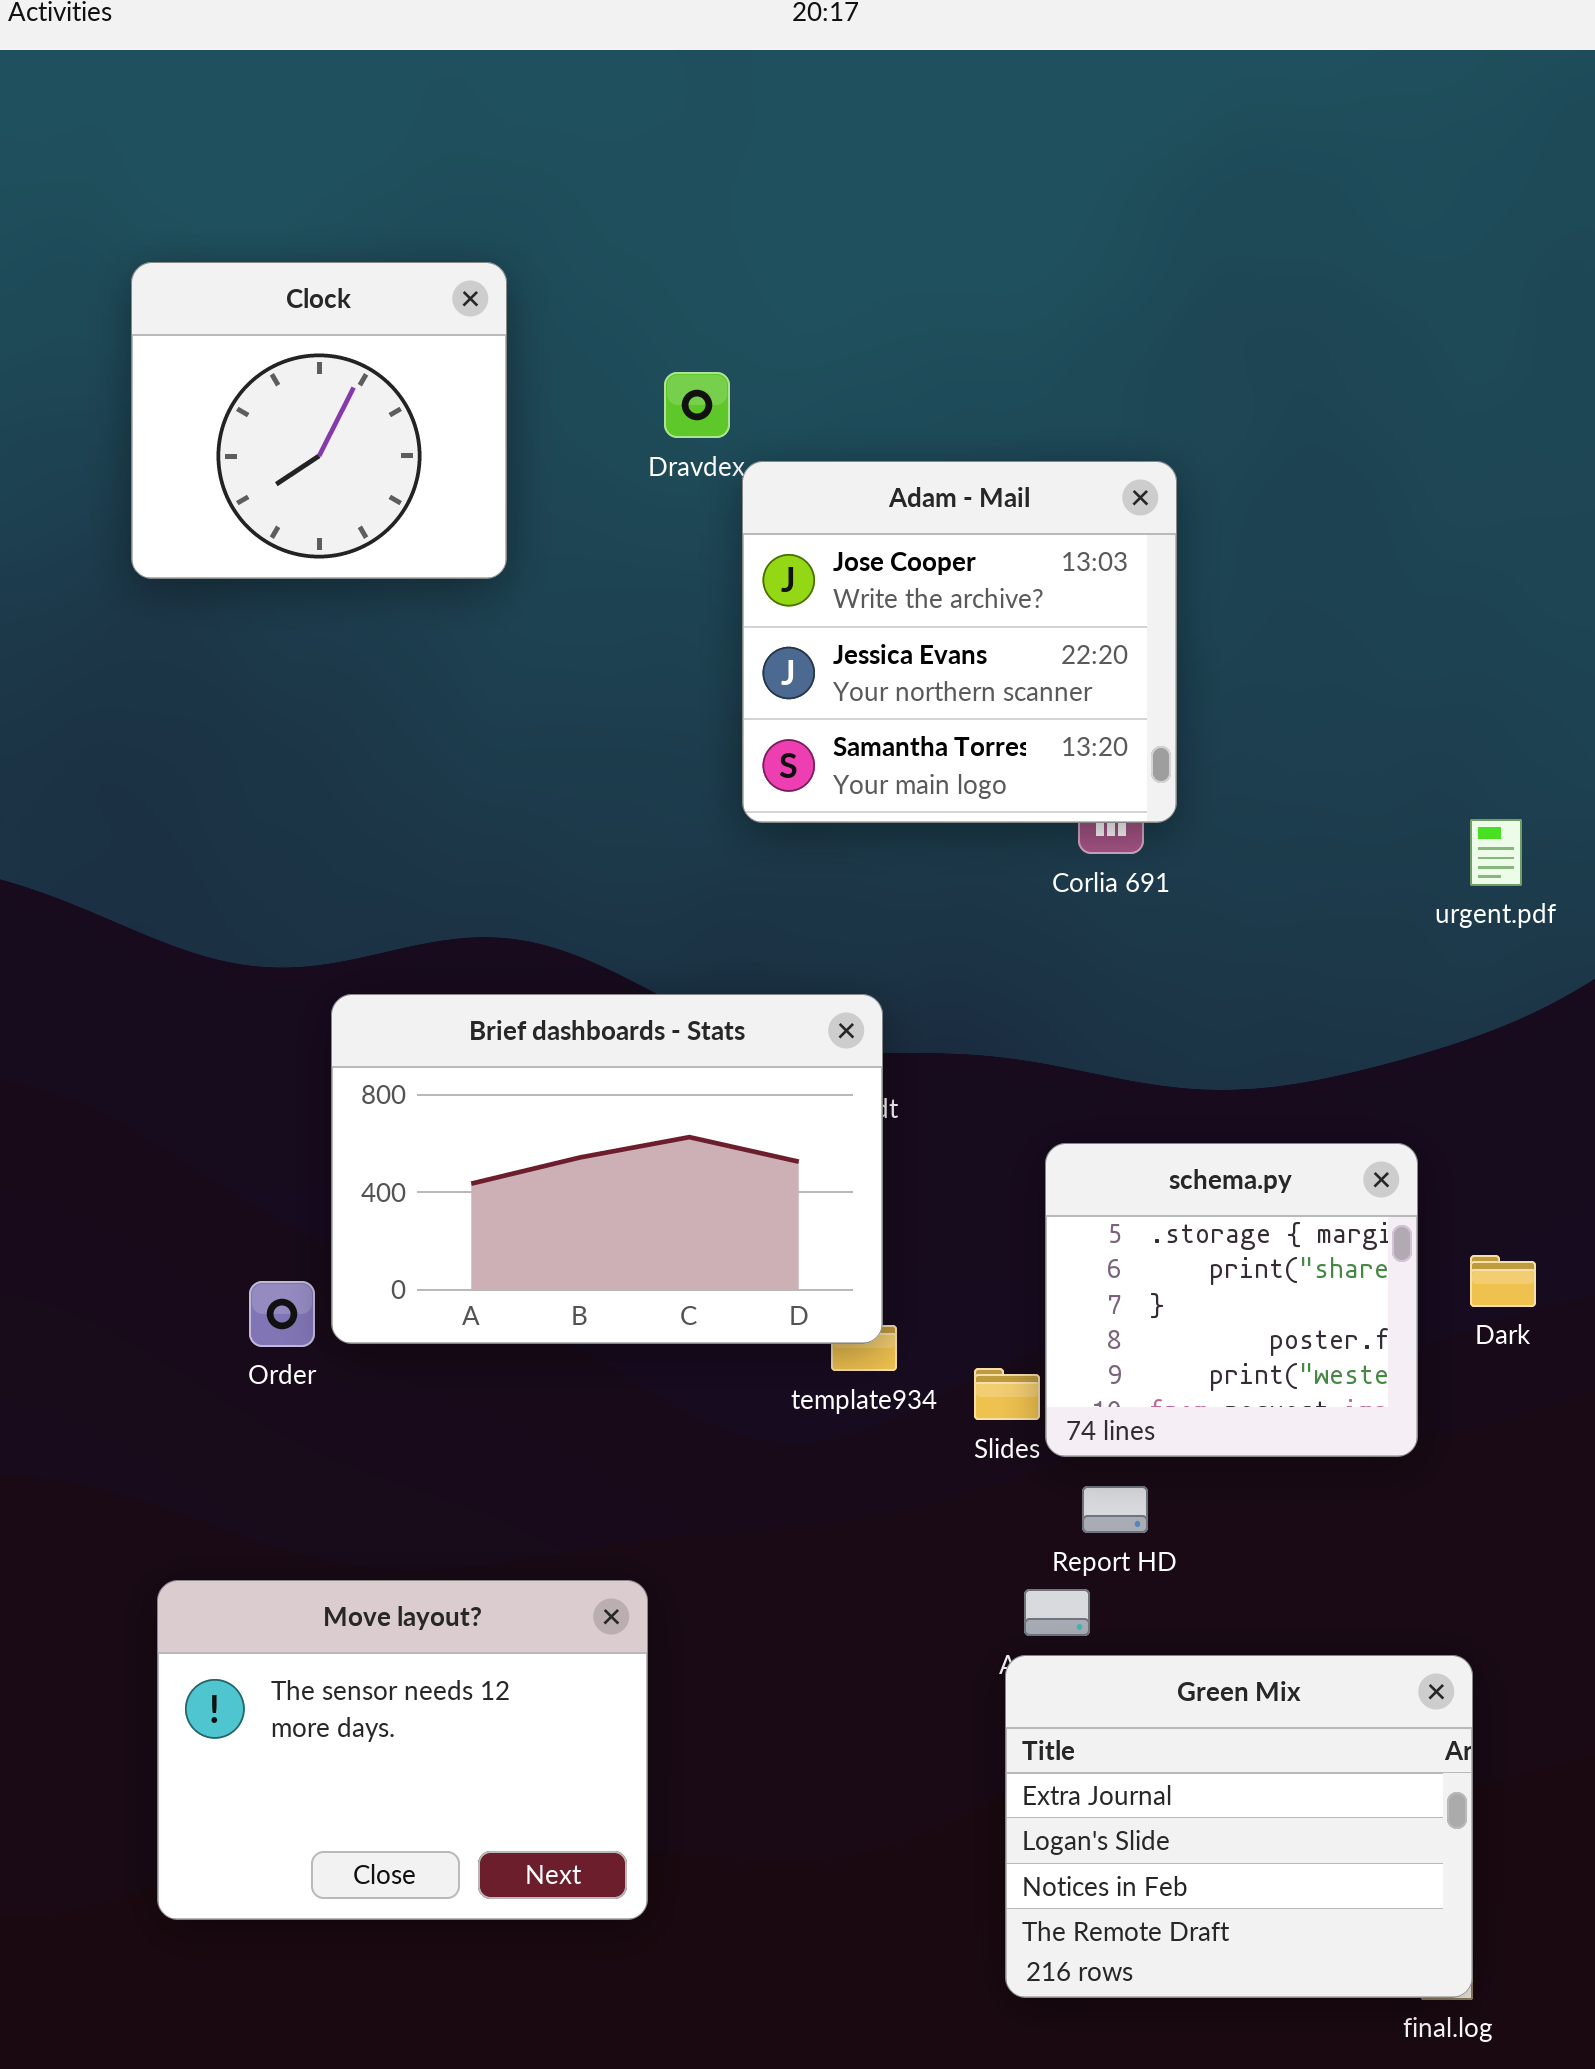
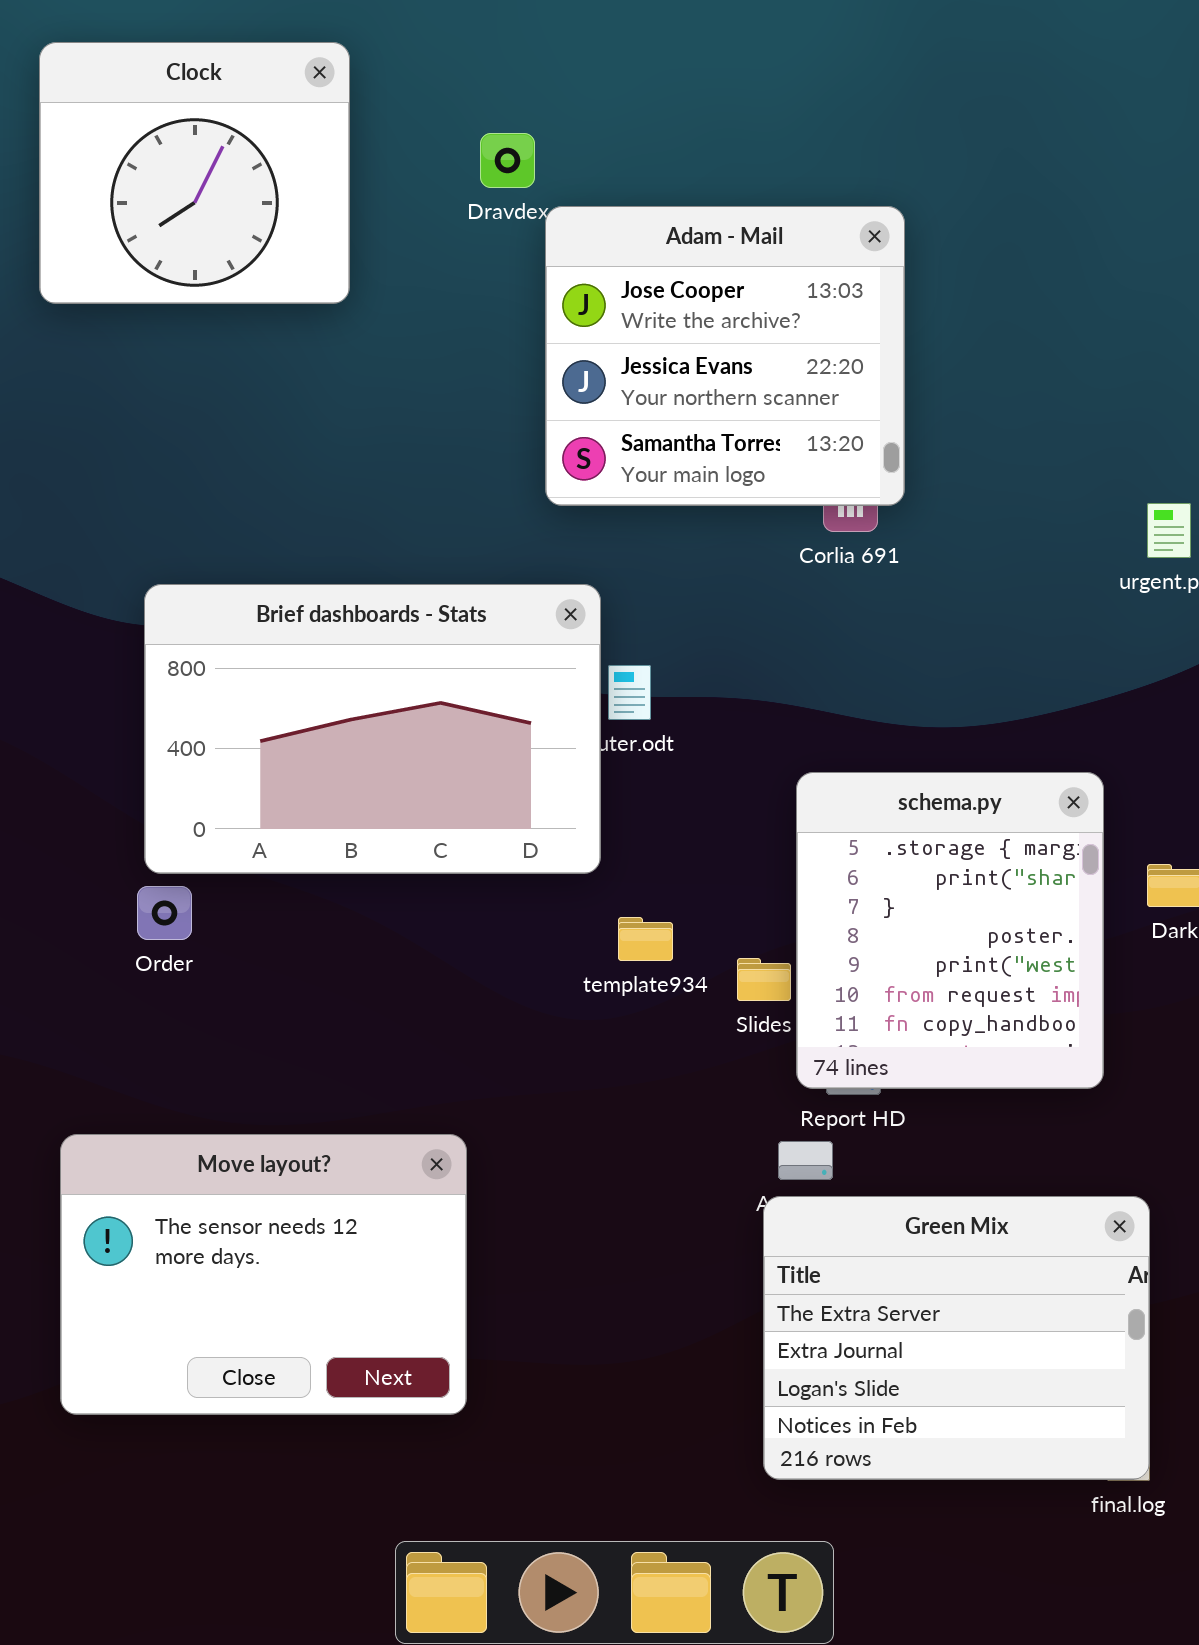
Brief dashboards - Stats: [331,994,883,1344] -> [144,584,601,874], moved
schema.py: [1045,1143,1418,1457] -> [796,772,1104,1089], resized
Green Mix: [1005,1655,1473,1998] -> [763,1196,1150,1480], scrolled up 1 row

